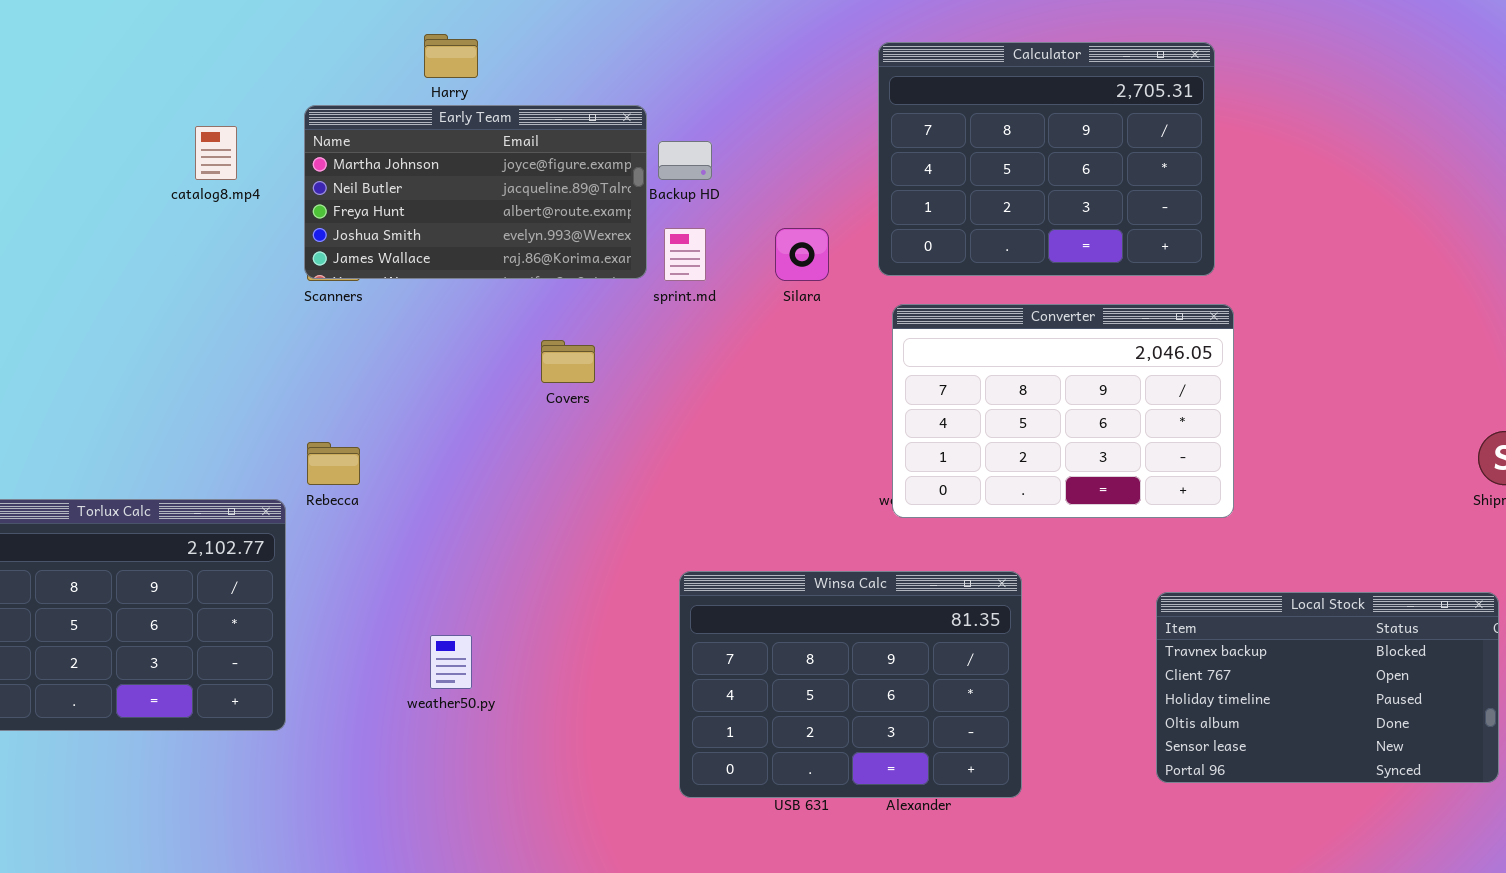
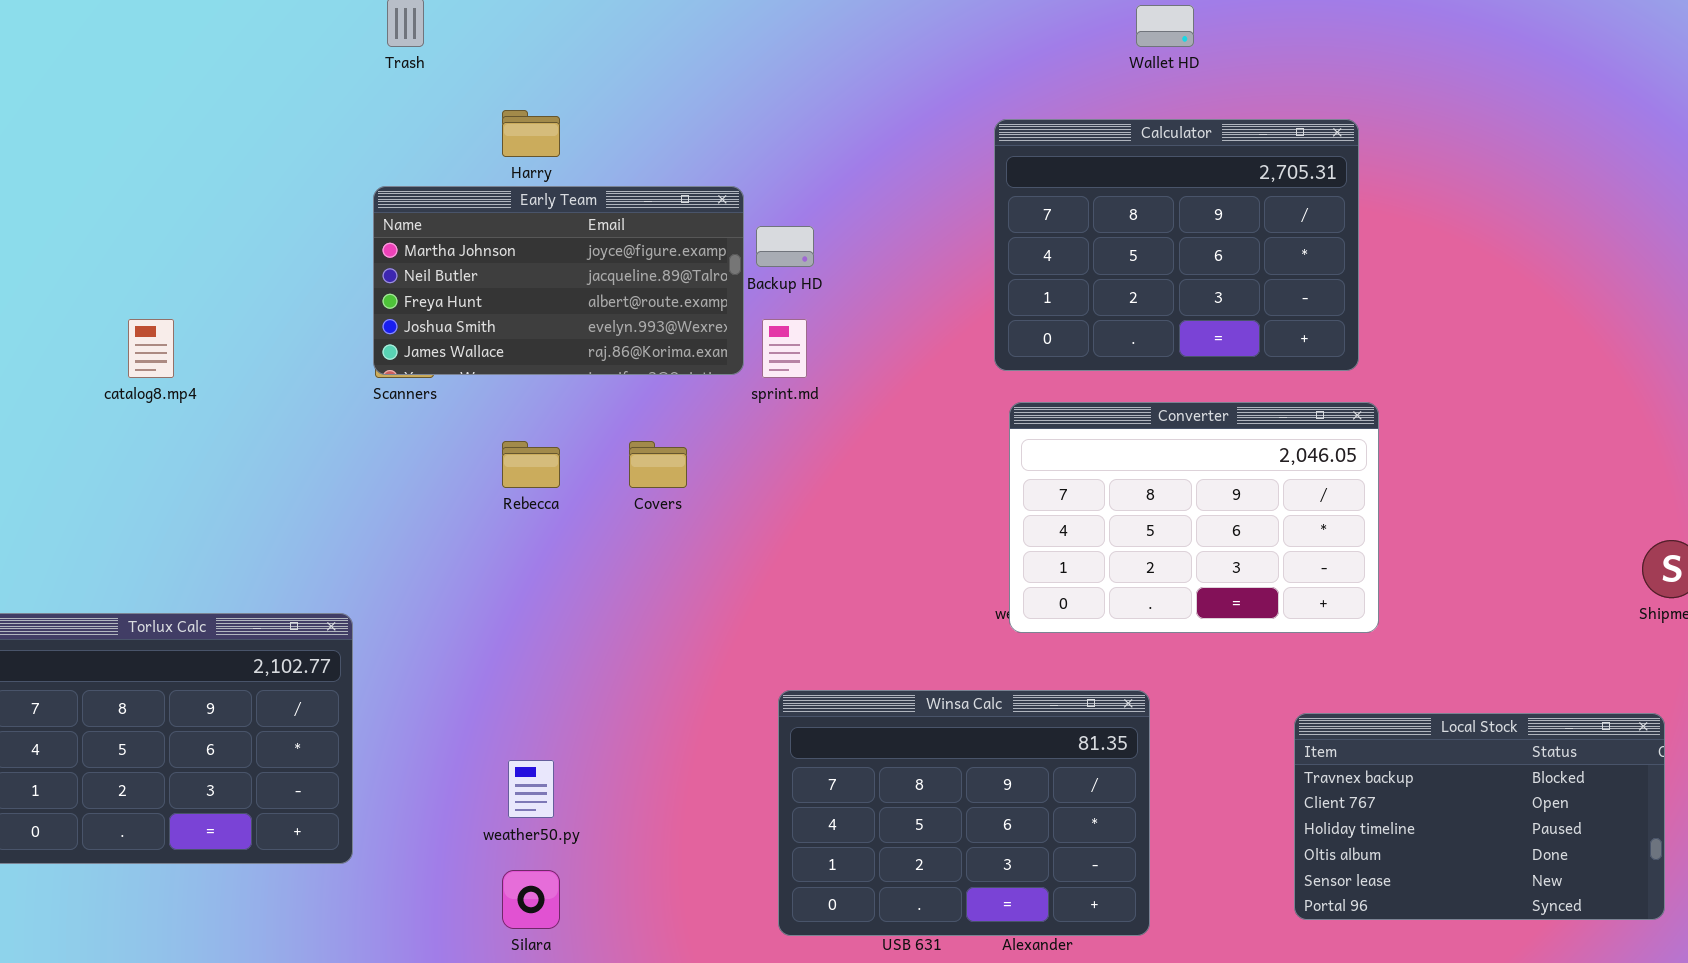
catalog8.mp4: [195,126,237,180] -> [128,319,174,378], moved
Silara: [775,228,829,281] -> [502,870,560,929], moved
Rebecca: [307,442,360,485] -> [502,441,560,488], moved

